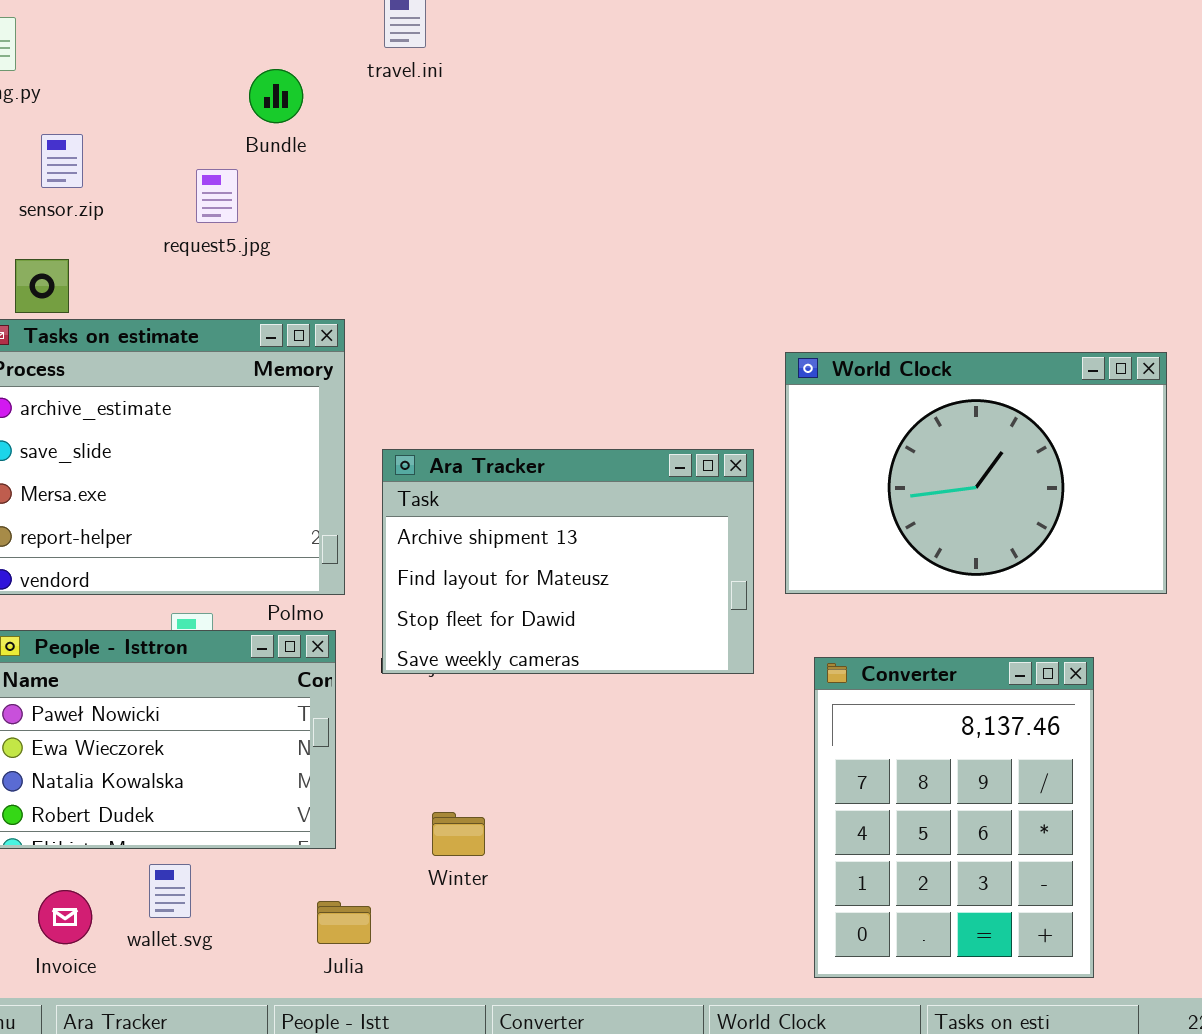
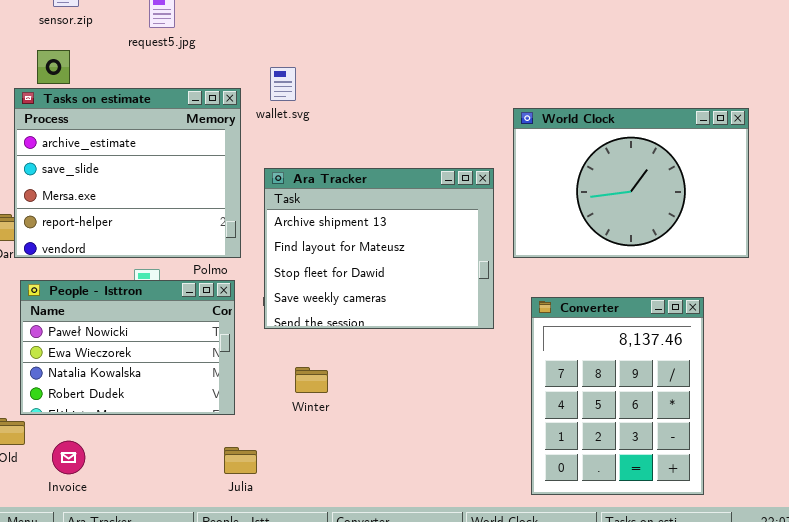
Ara Tracker: [382,449,754,674] -> [264,168,494,329], resized
Winter: [432,812,485,856] -> [295,367,328,393], moved
wallet.svg: [149,864,191,918] -> [270,67,296,101], moved

